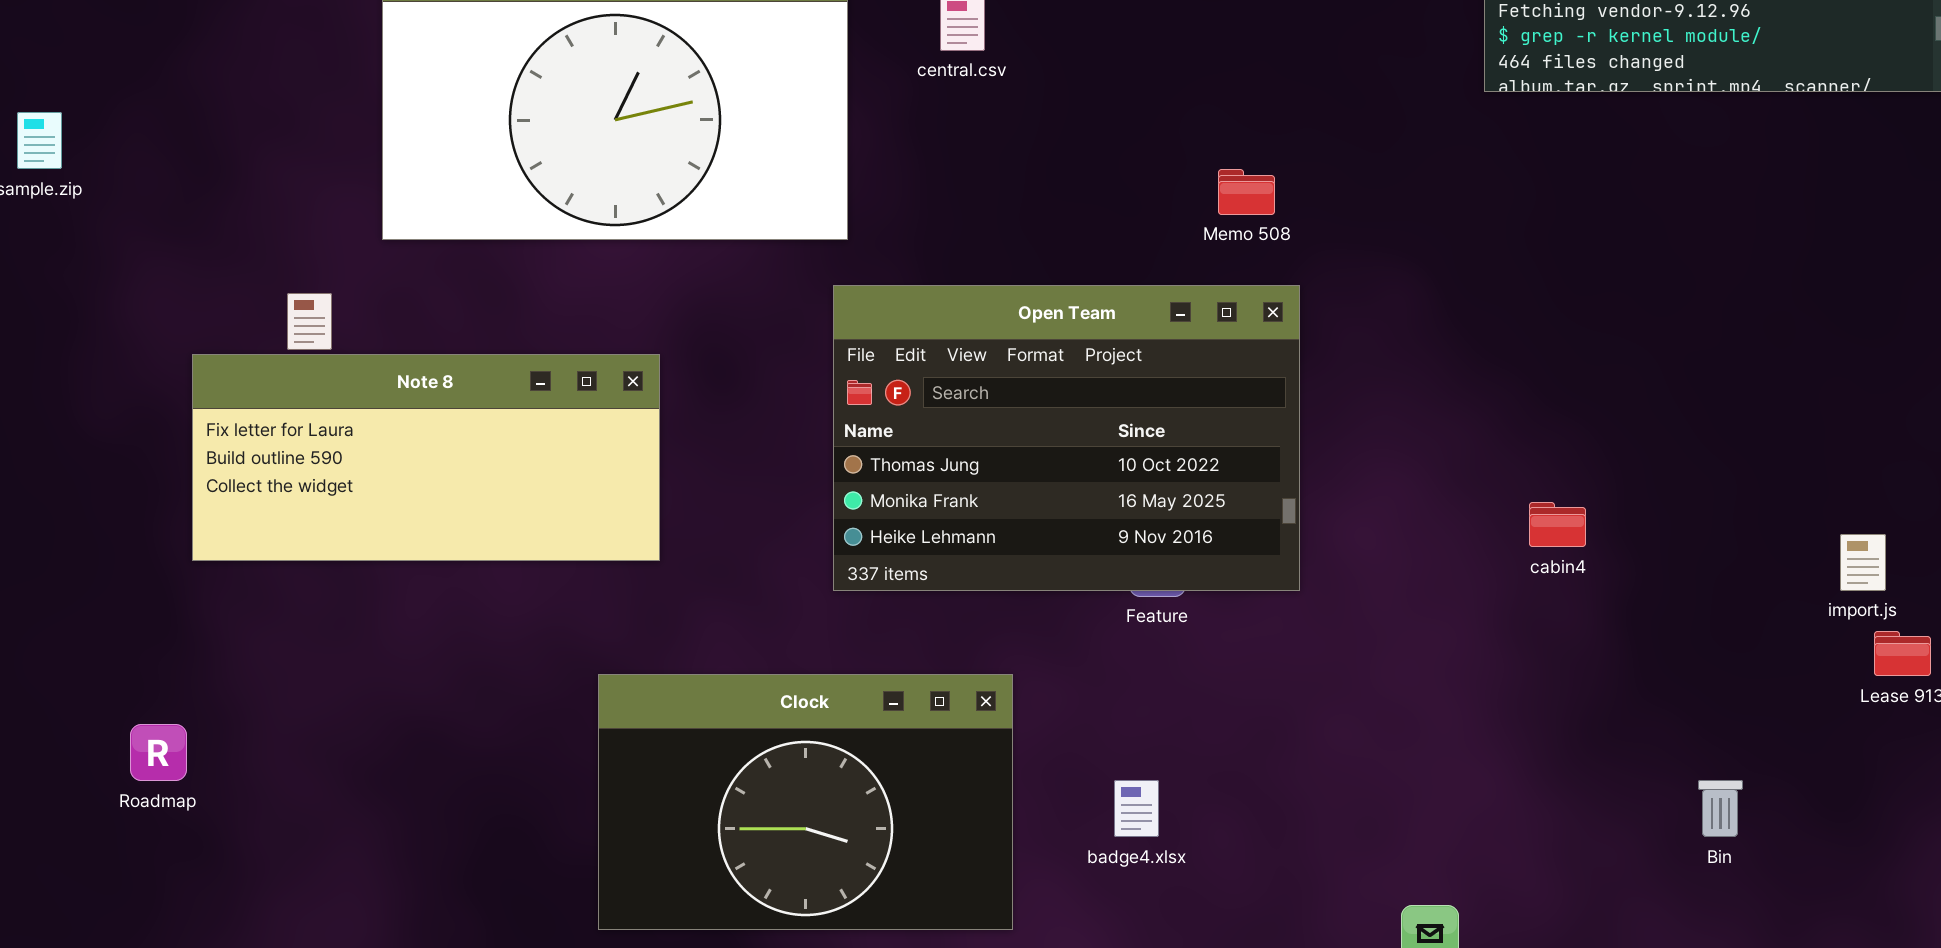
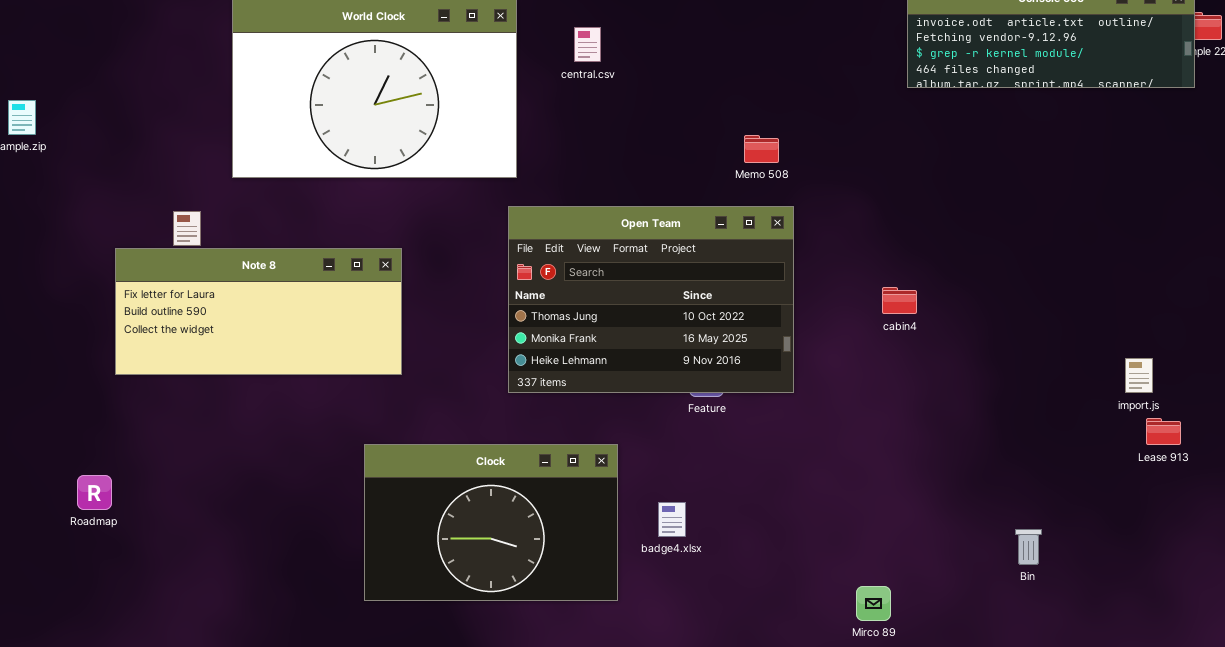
cabin4: [1529,502,1586,547] -> [882,287,917,314], moved
badge4.xlsx: [1114,780,1159,837] -> [658,502,686,537], moved
Bin: [1698,780,1743,837] -> [1015,529,1042,565], moved

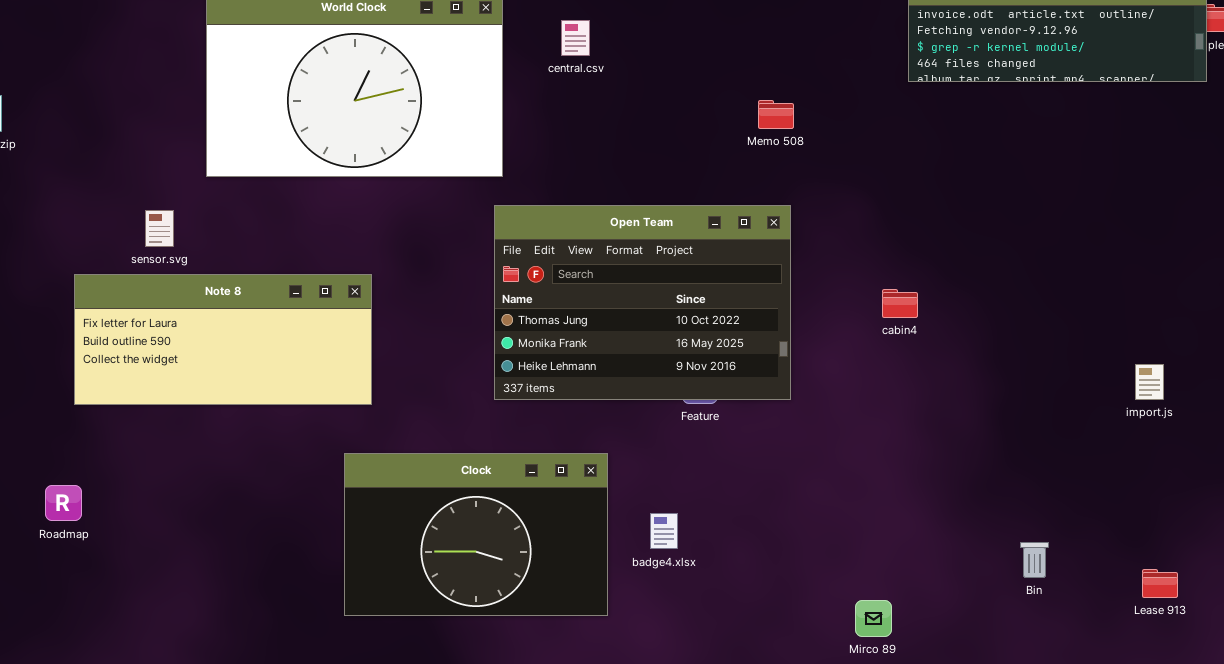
Memo 508: [744,135,779,163] -> [758,100,794,129], moved
Note 8: [115,248,402,375] -> [74,274,372,405], moved
Lease 913: [1146,418,1181,445] -> [1142,569,1178,598], moved

